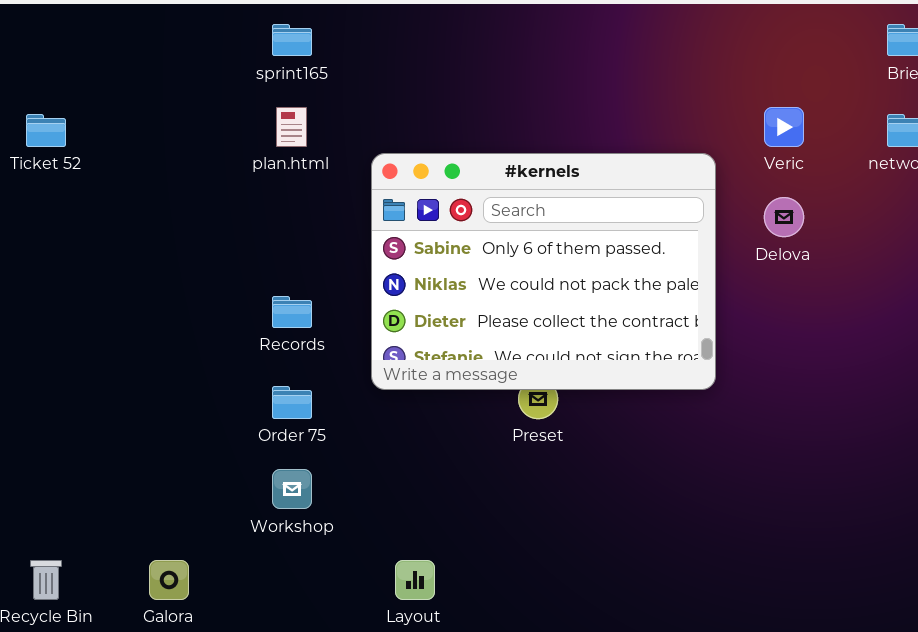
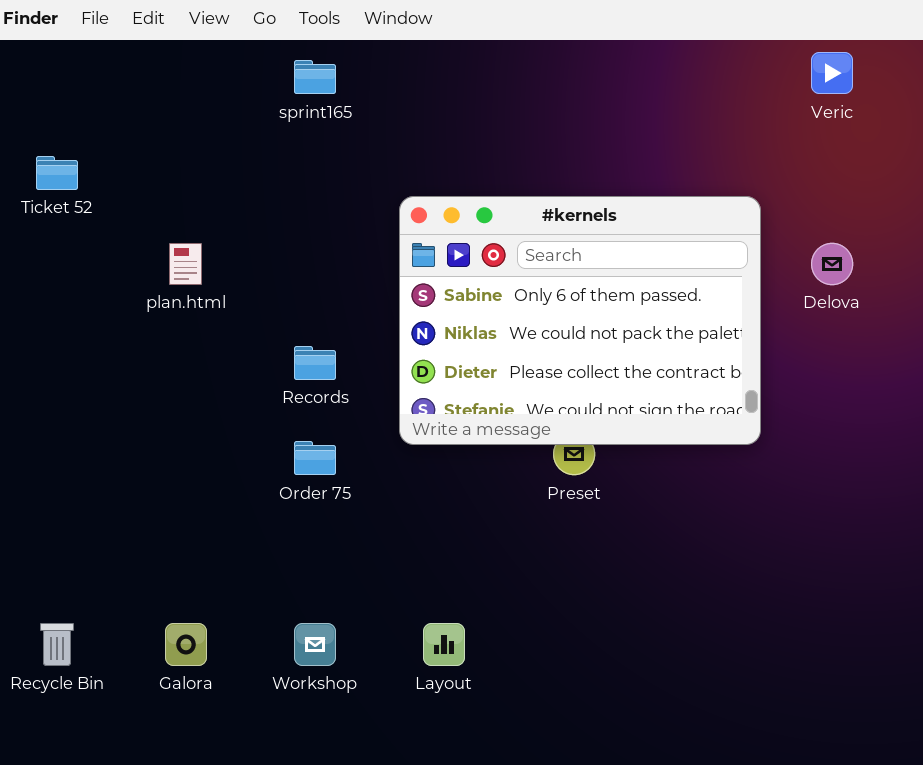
plan.html: [276,107,307,147] -> [169,243,202,285], moved
Veric: [764,107,804,147] -> [811,52,853,94], moved
Workshop: [272,469,312,509] -> [294,623,336,666], moved

